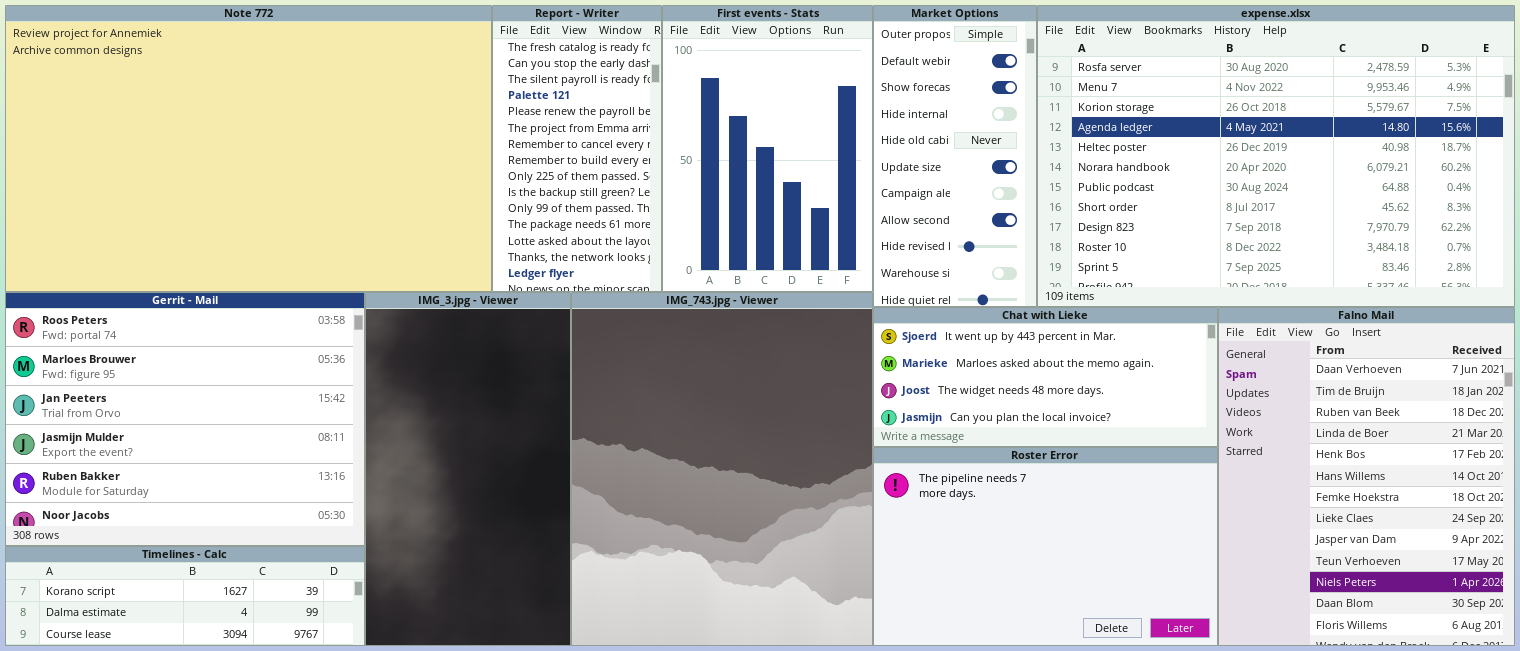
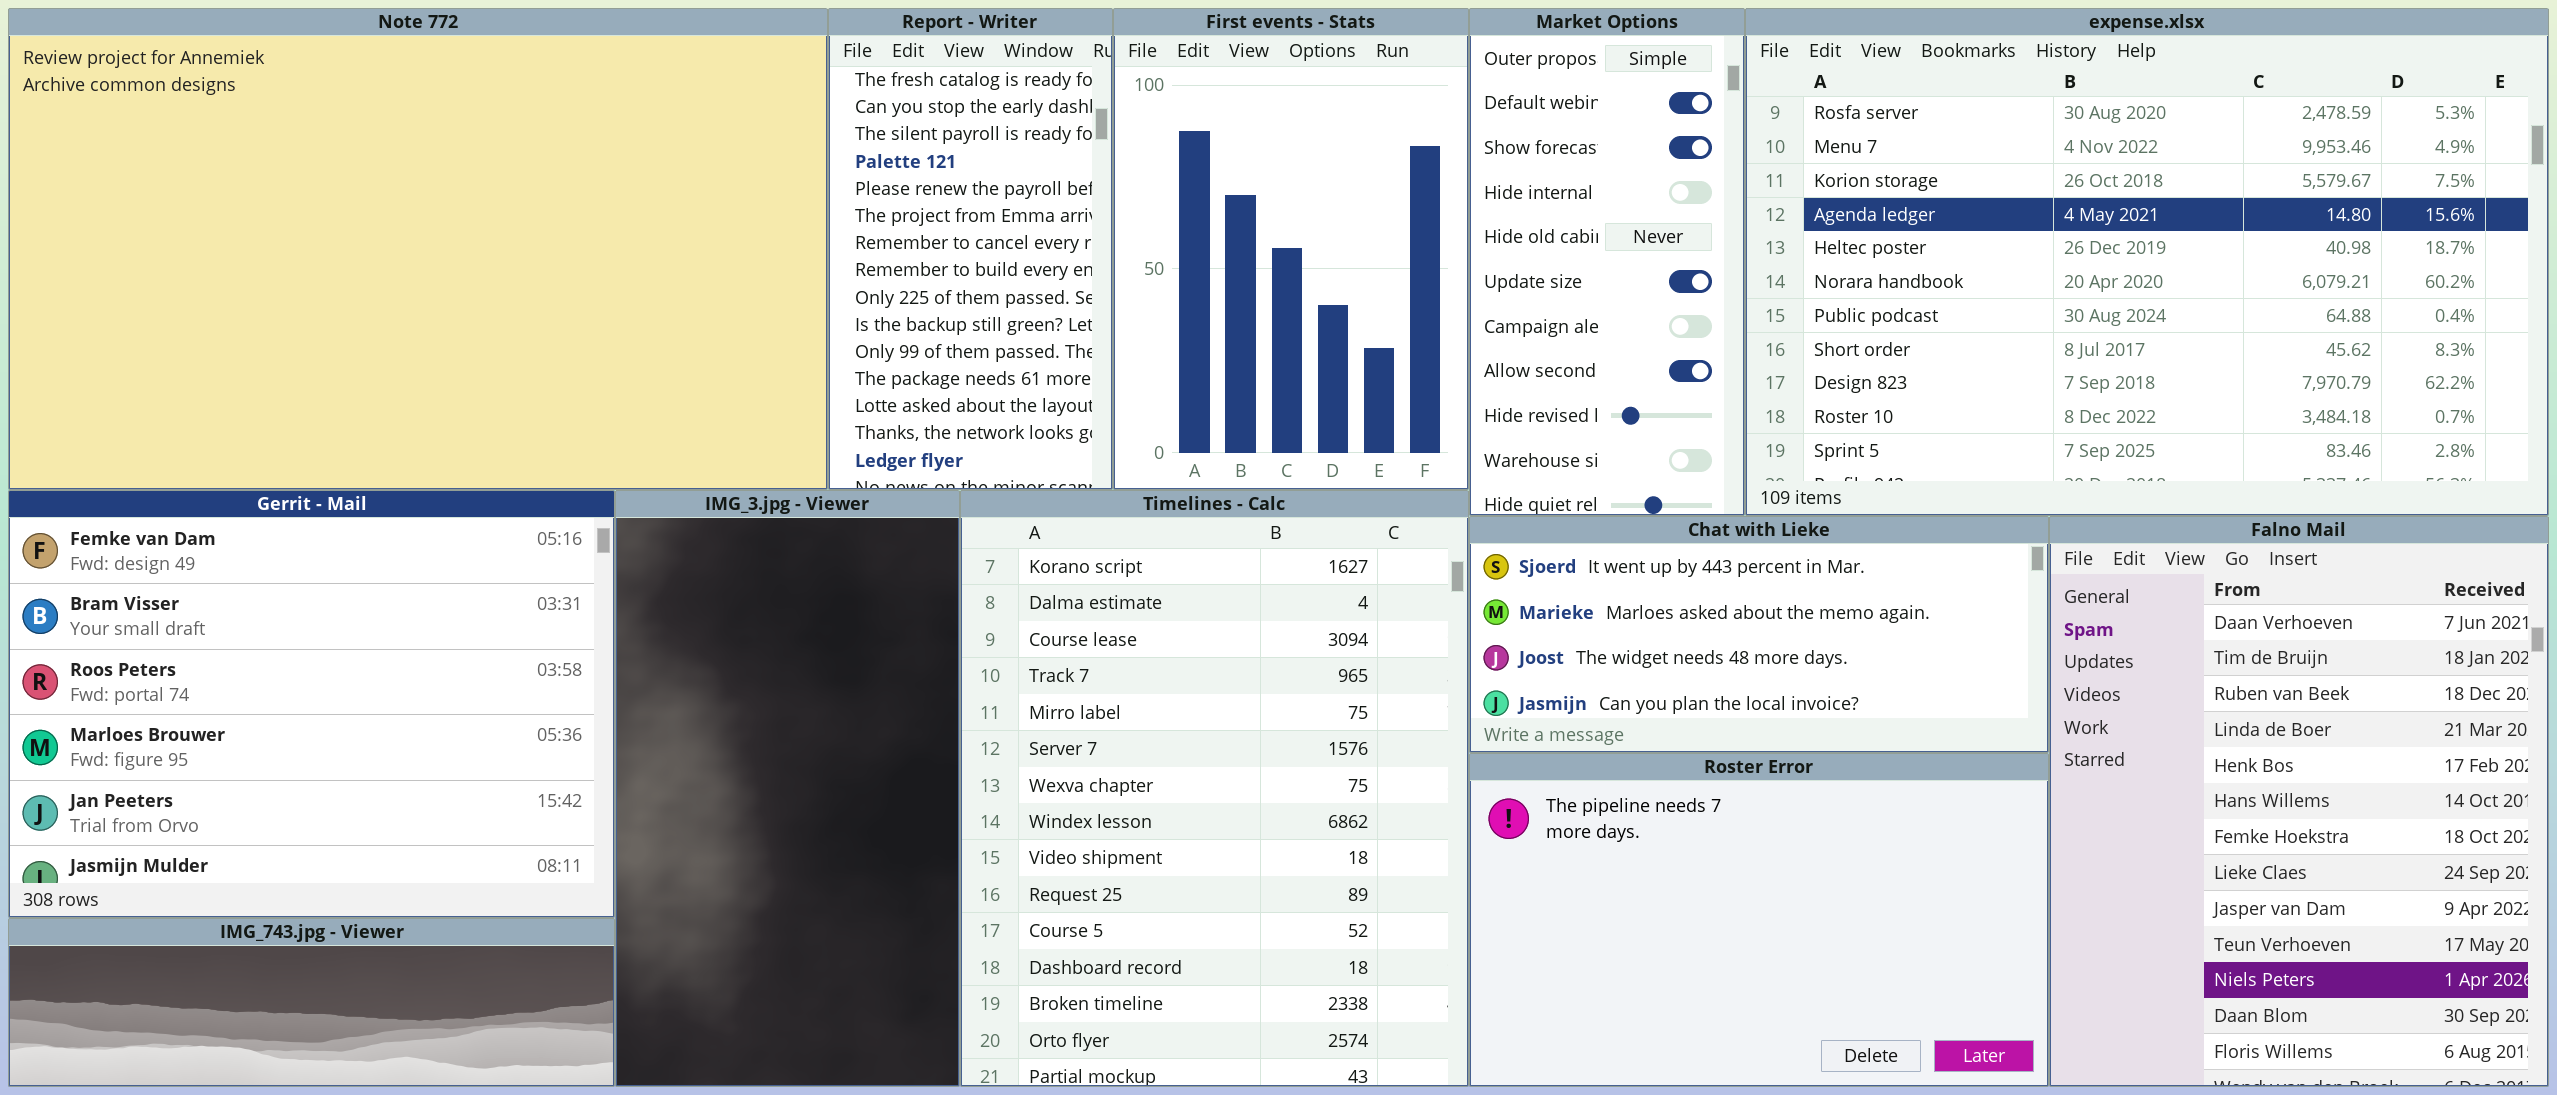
Gerrit - Mail: [5,292,365,546] -> [8,490,615,918], scrolled up 2 rows
IMG_743.jpg - Viewer: [571,292,873,646] -> [8,918,615,1087], moved, resized
Timelines - Calc: [5,546,365,646] -> [960,490,1469,1087], moved, resized

